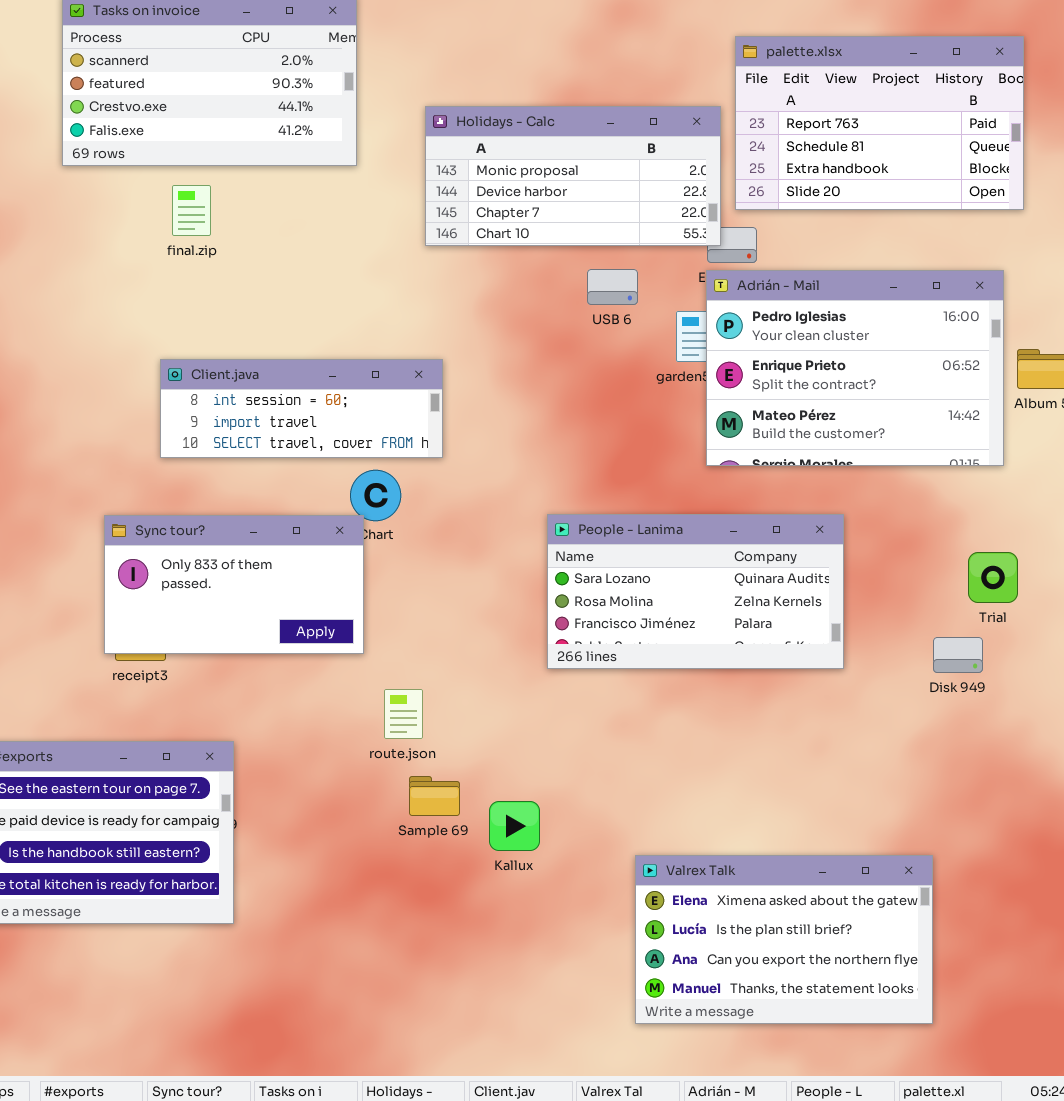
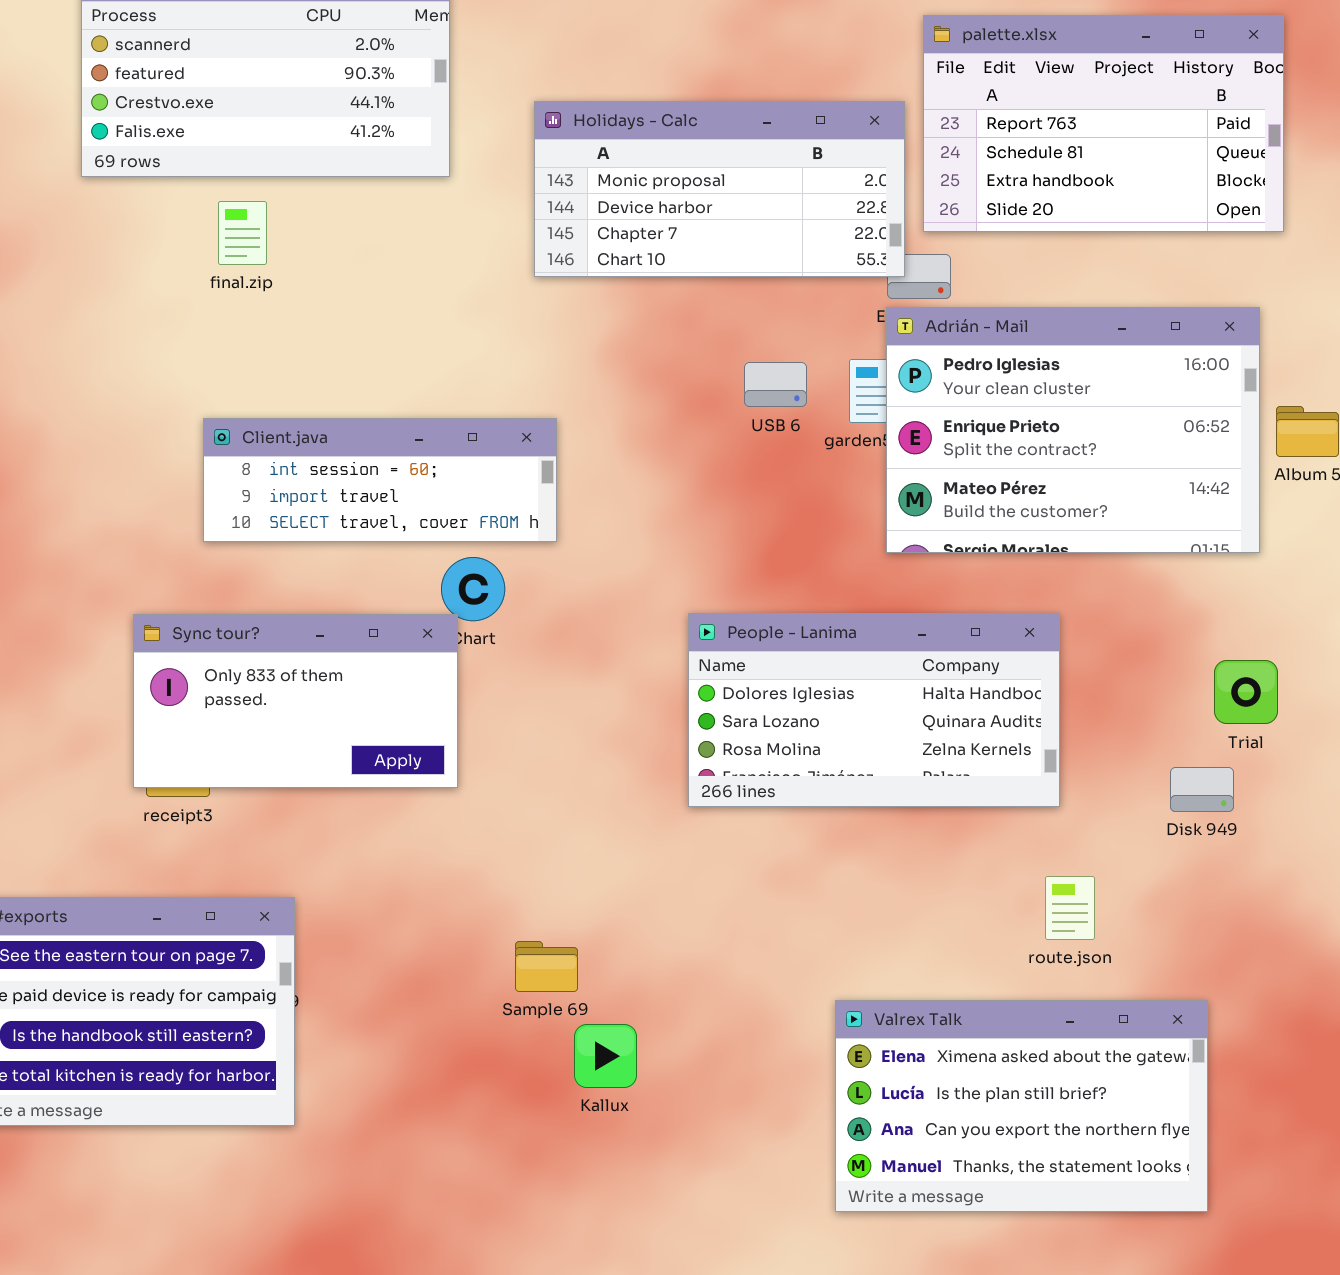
USB 6: [587,269,638,305] -> [744,362,807,407], moved
People - Lanima: [547,514,844,669] -> [688,613,1060,807], scrolled up 1 row
route.json: [384,689,423,739] -> [1045,876,1095,940], moved
Kallux: [489,801,540,851] -> [574,1024,637,1088], moved
Valrex Talk: [635,855,933,1024] -> [835,1000,1208,1212], moved

